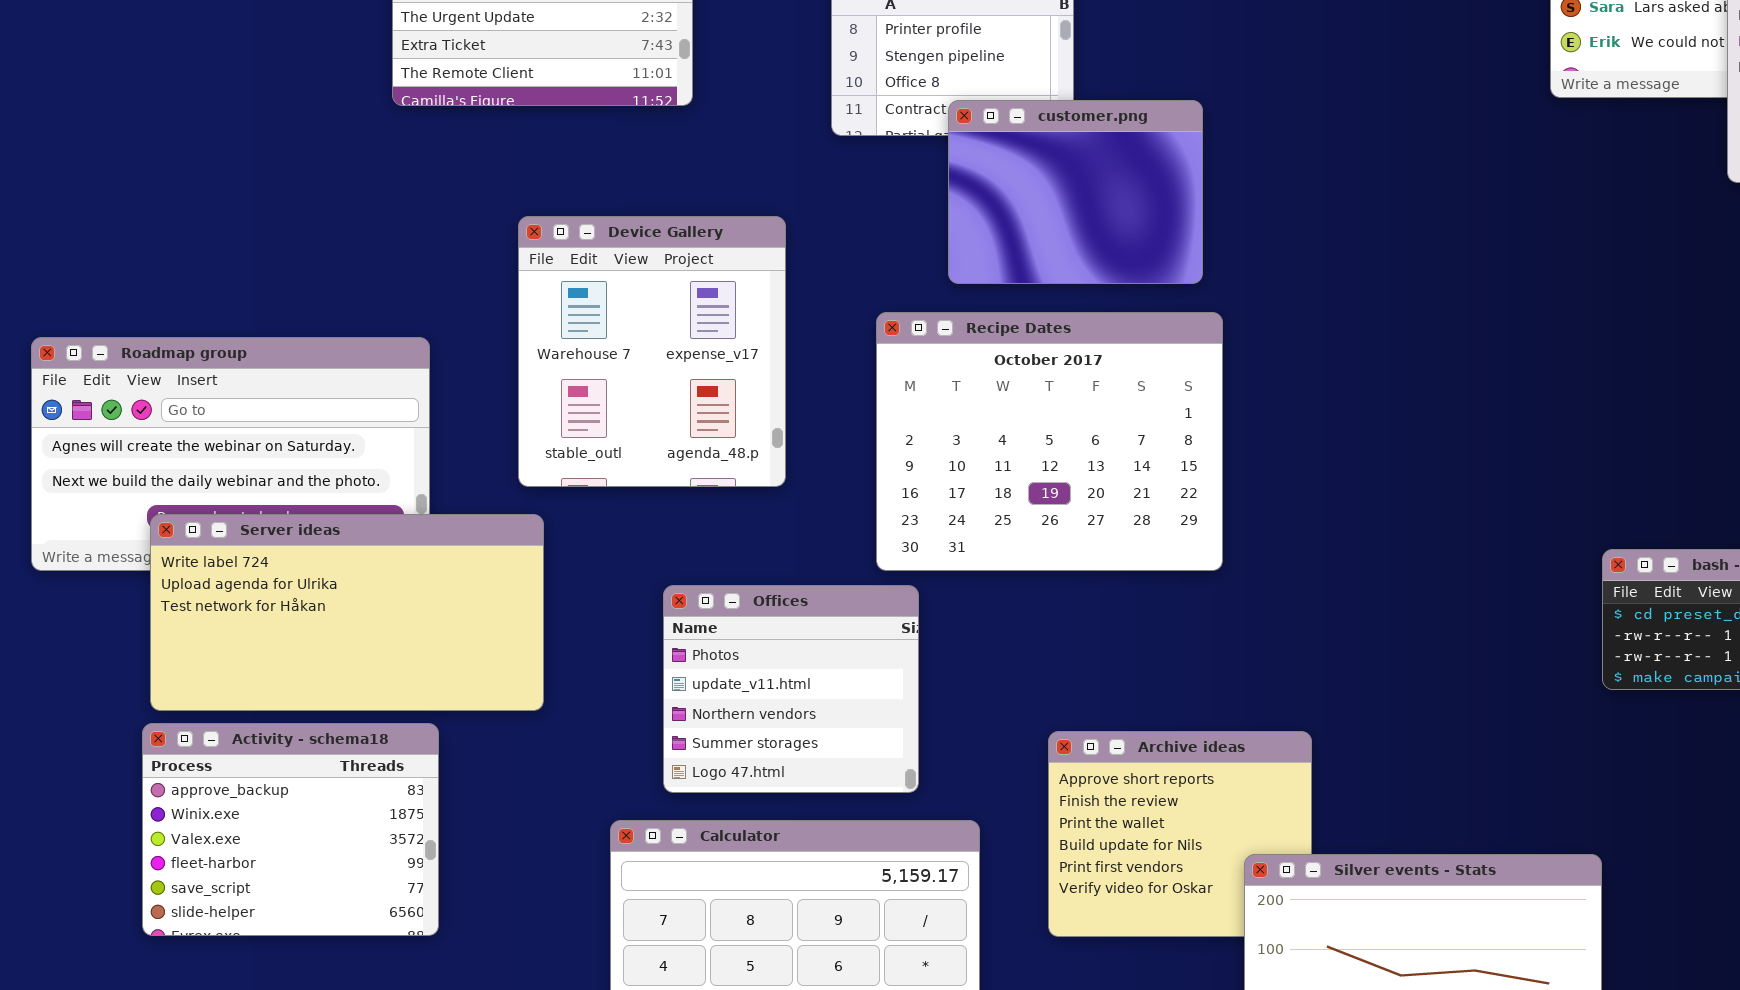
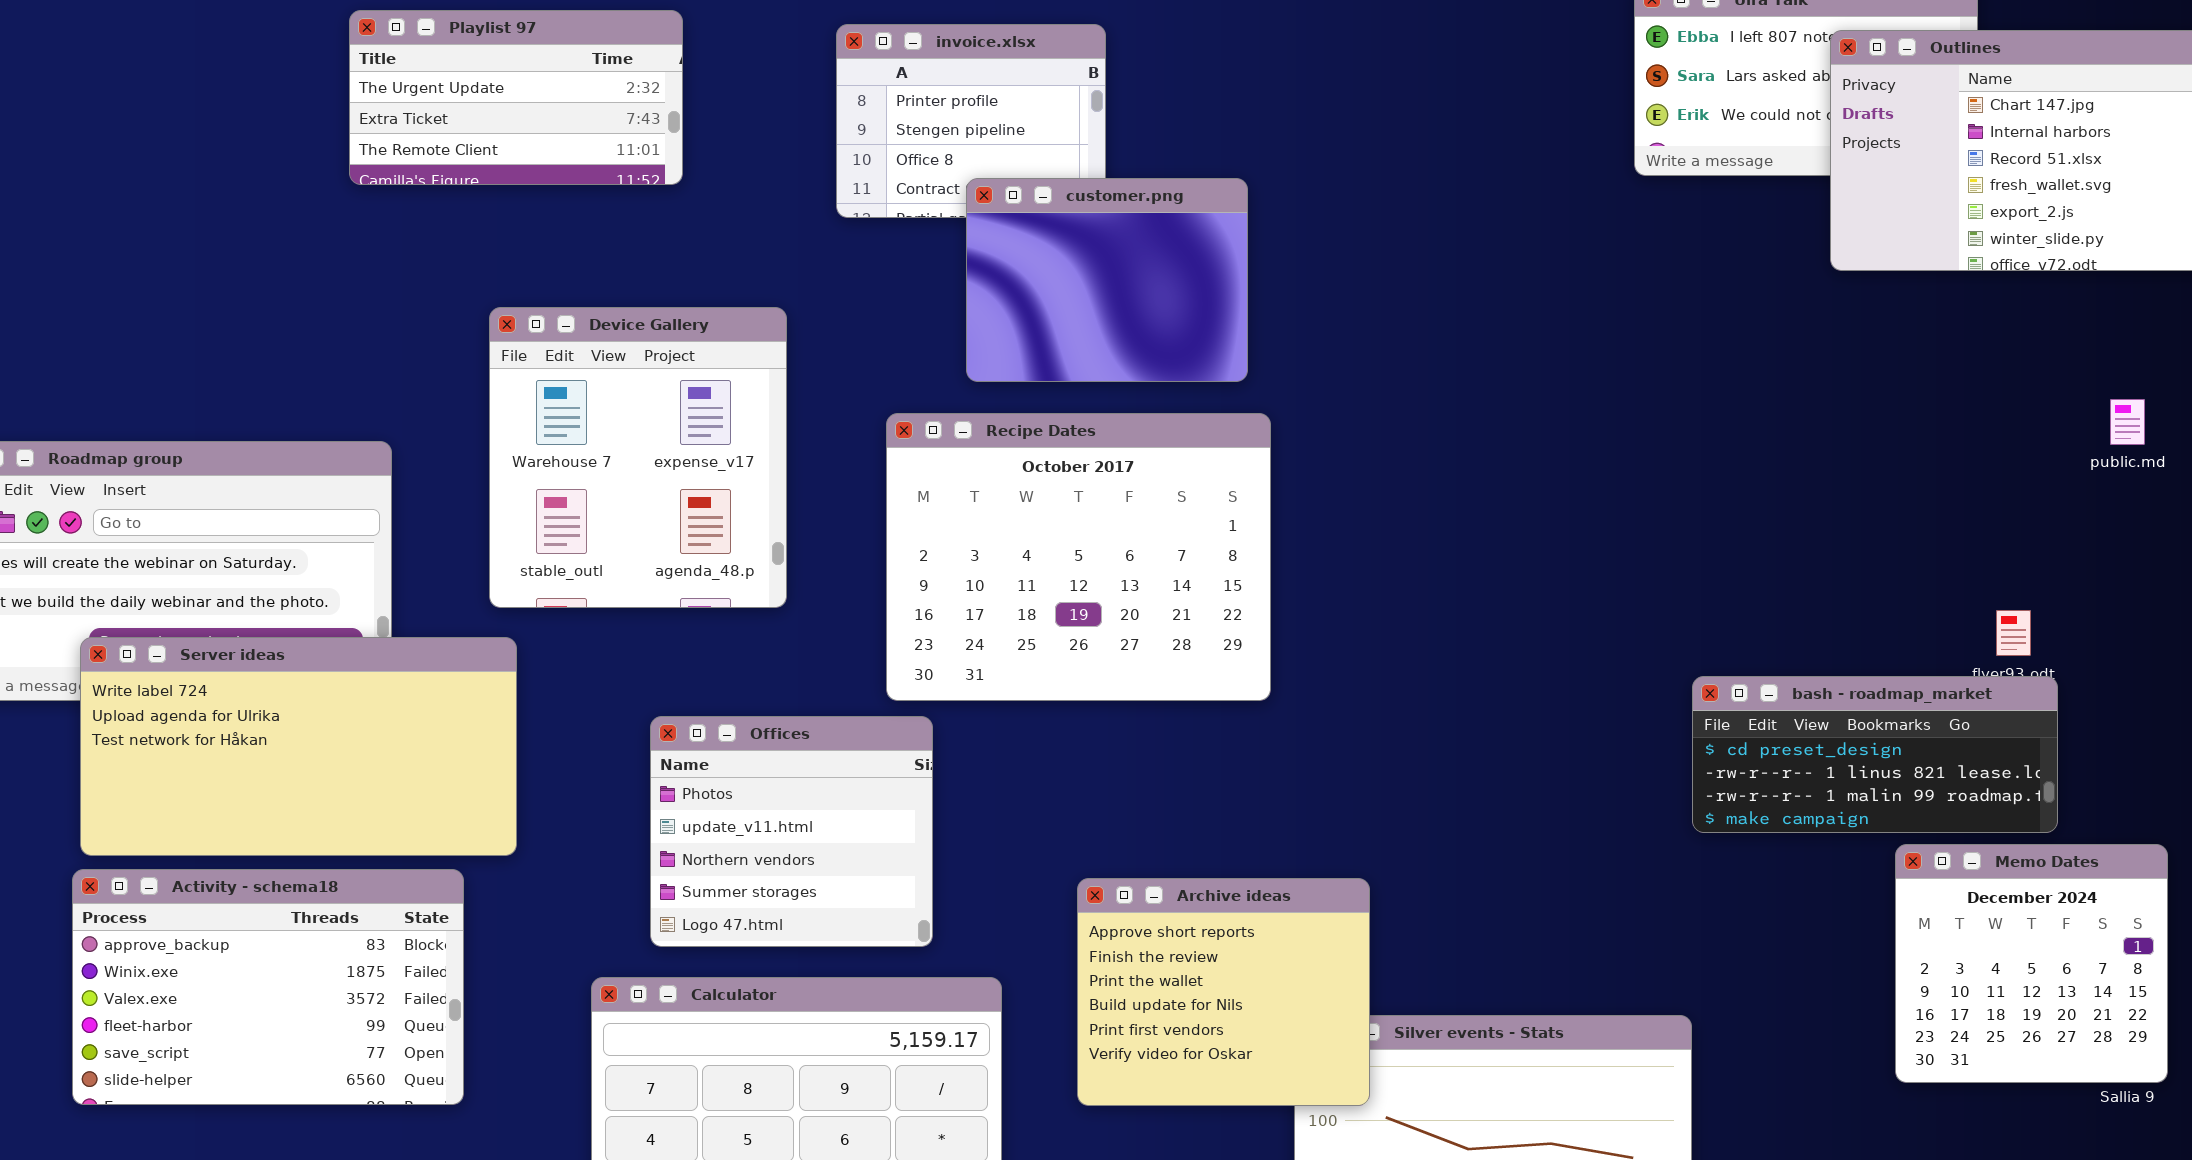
Activity - schema18: [142,723,439,936] -> [72,869,464,1105], resized
Archive ideas: [1048,731,1312,937] -> [1077,878,1370,1106], raised

